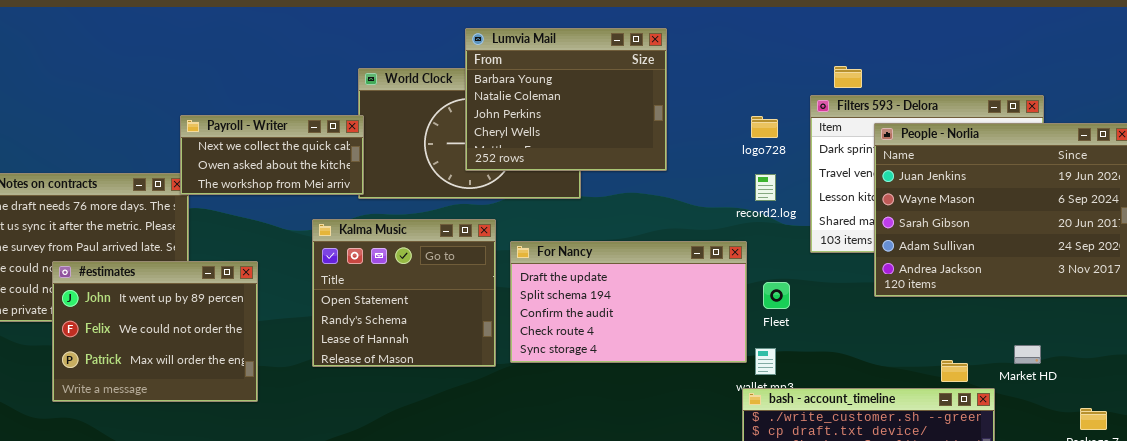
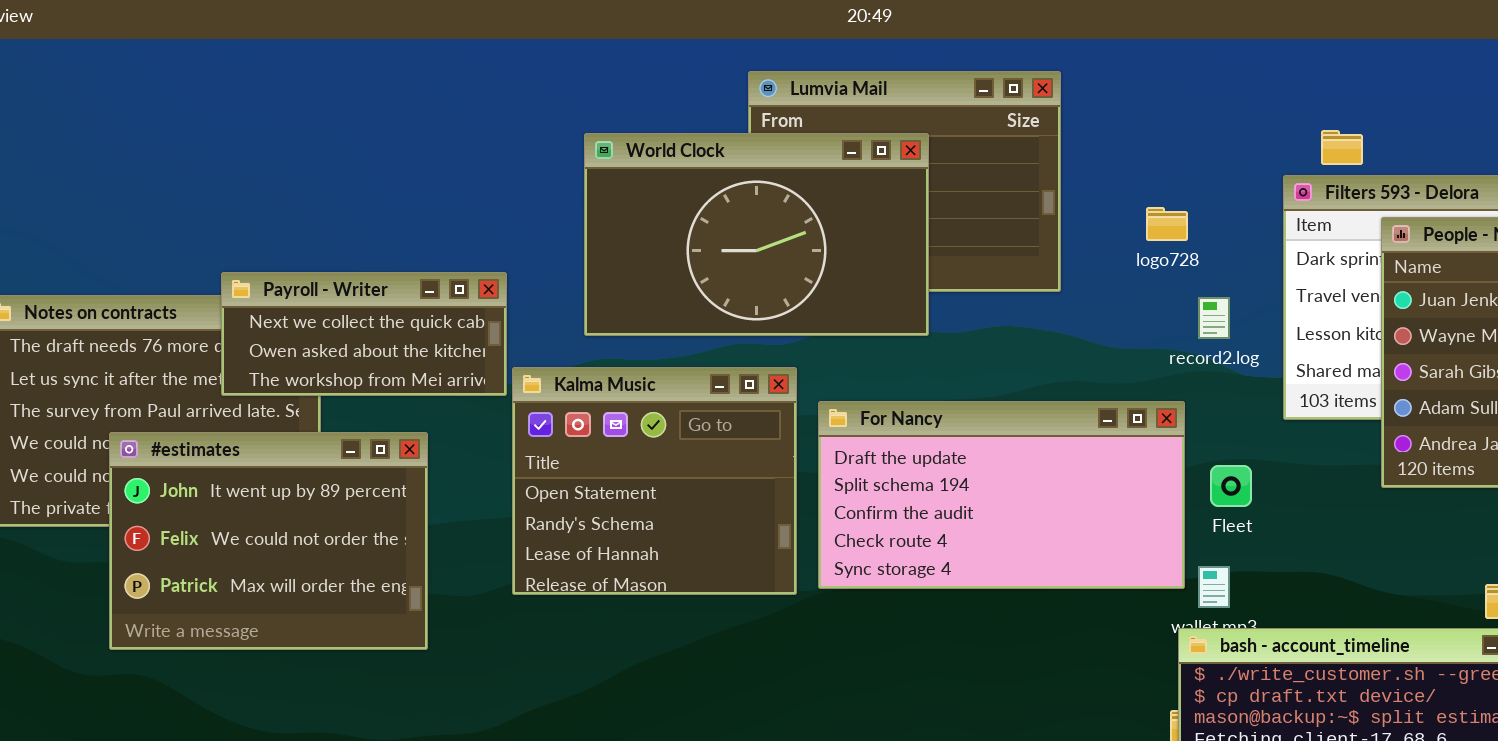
World Clock: [358,68,581,199] -> [584,133,929,336], raised
Payroll - Writer: [180,115,364,195] -> [221,272,507,396], moved
logo728: [751,116,778,138] -> [1146,207,1188,241], moved

